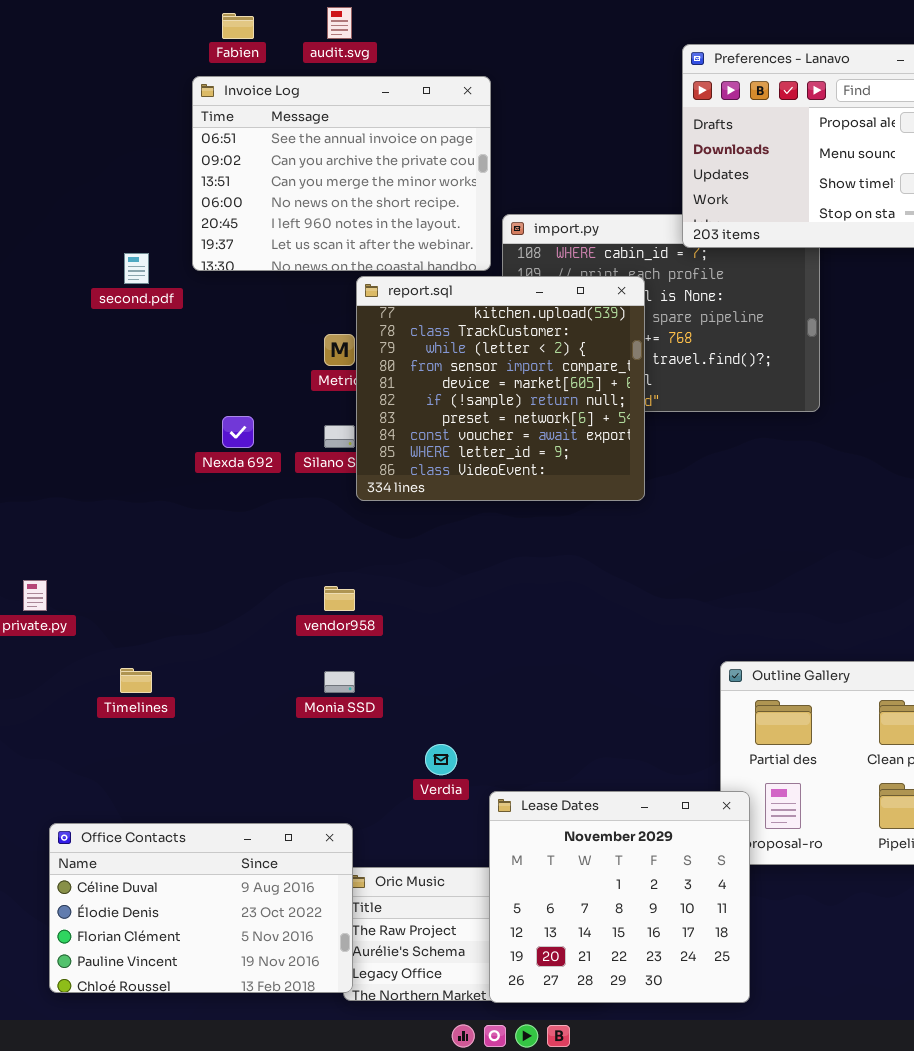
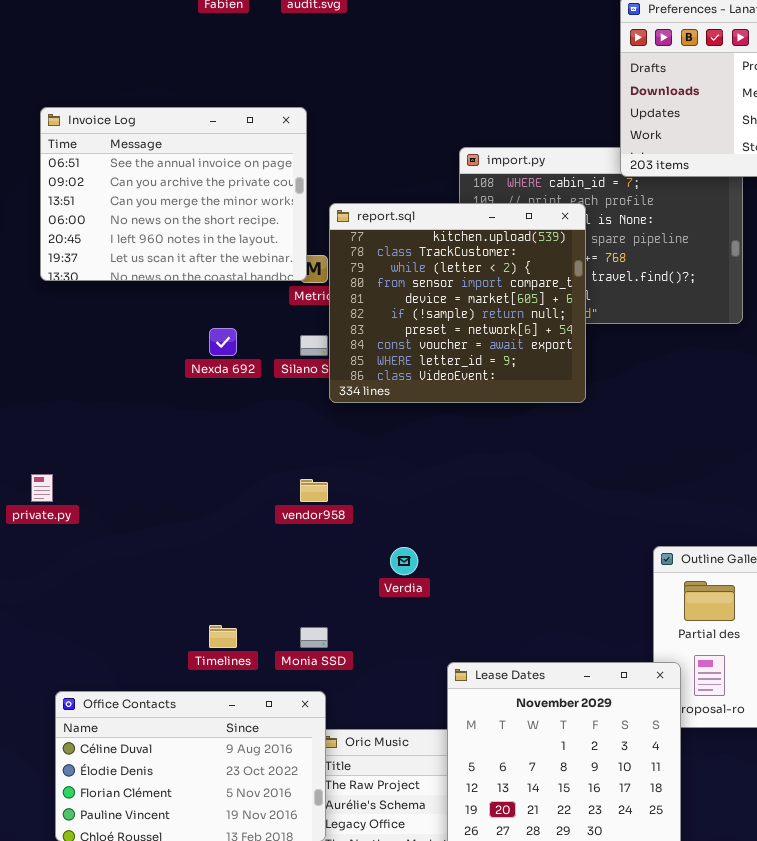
Invoice Log: [192,76,491,271] -> [40,107,307,281], moved
Timelines: [120,668,152,693] -> [209,625,237,648], moved
Monia SSD: [324,671,355,693] -> [300,627,328,648], moved
Verdia: [425,744,457,775] -> [390,547,418,575], moved

